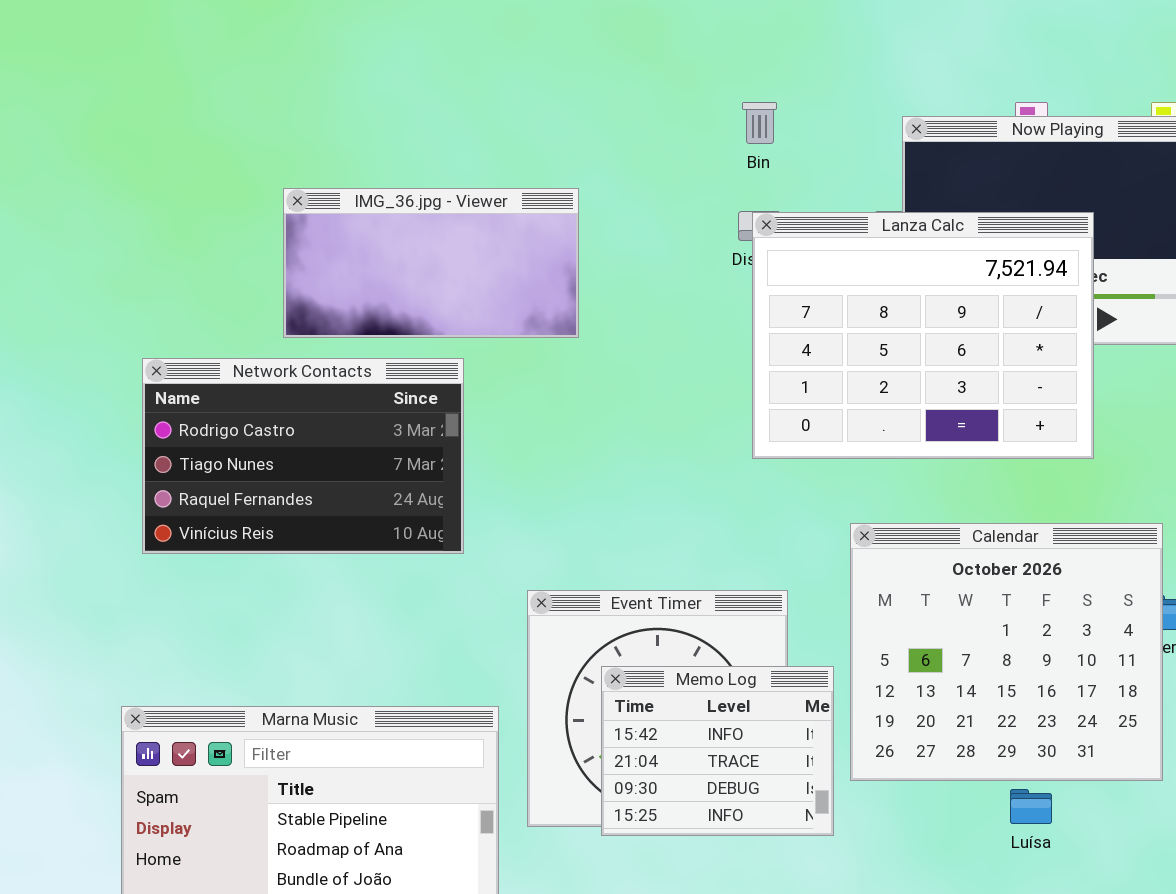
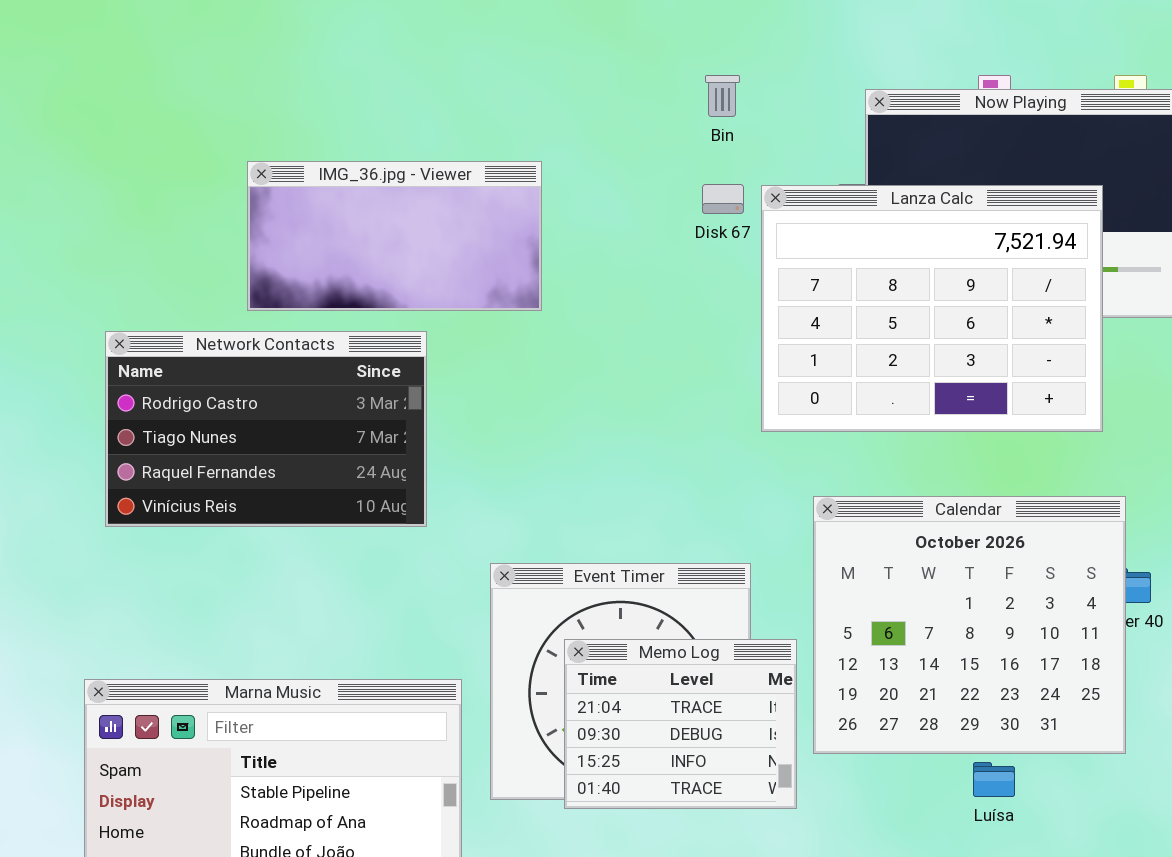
Lanza Calc: [752,212,1094,459] -> [761,185,1103,432], moved
Memo Log: [601,666,834,836] -> [564,639,797,809], scrolled down 1 row

